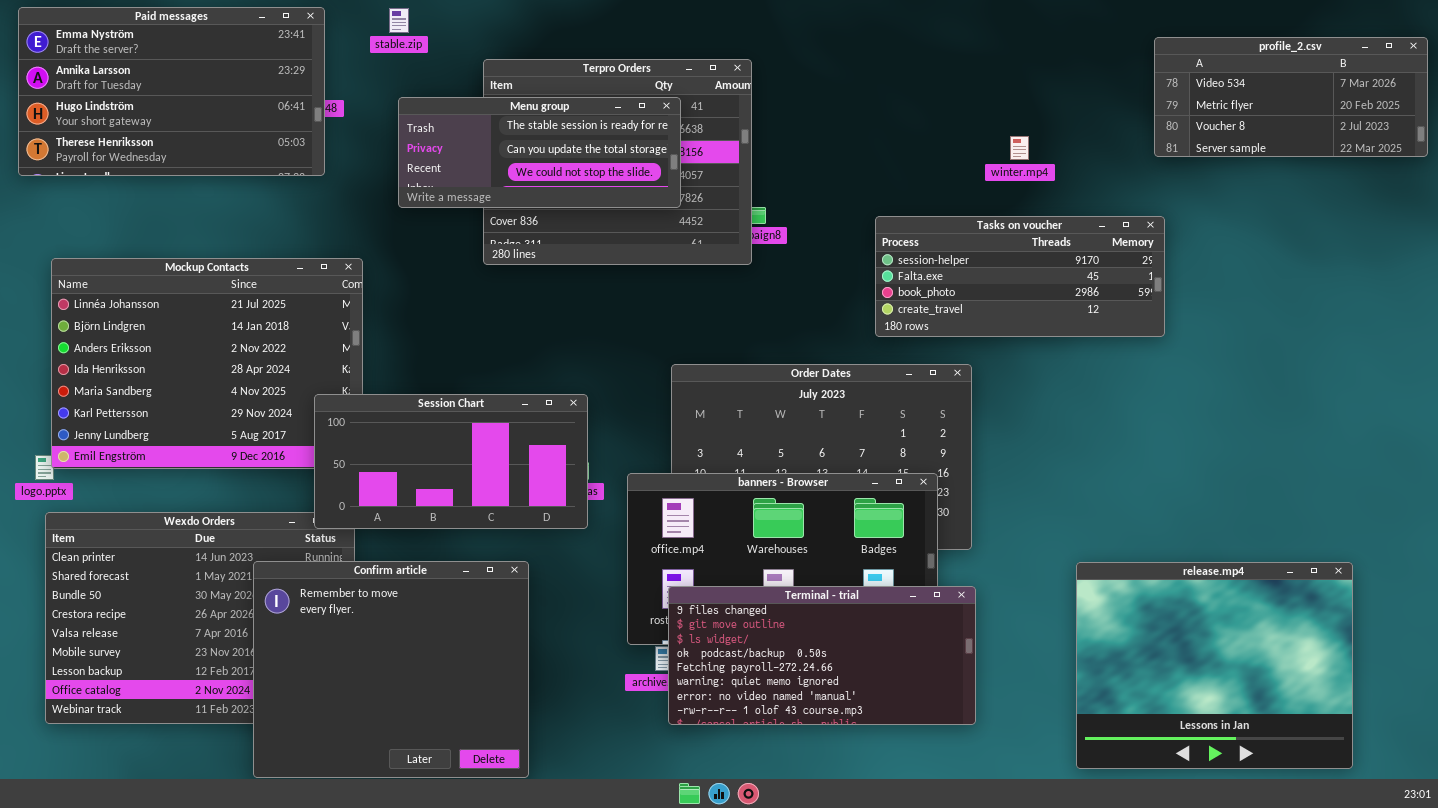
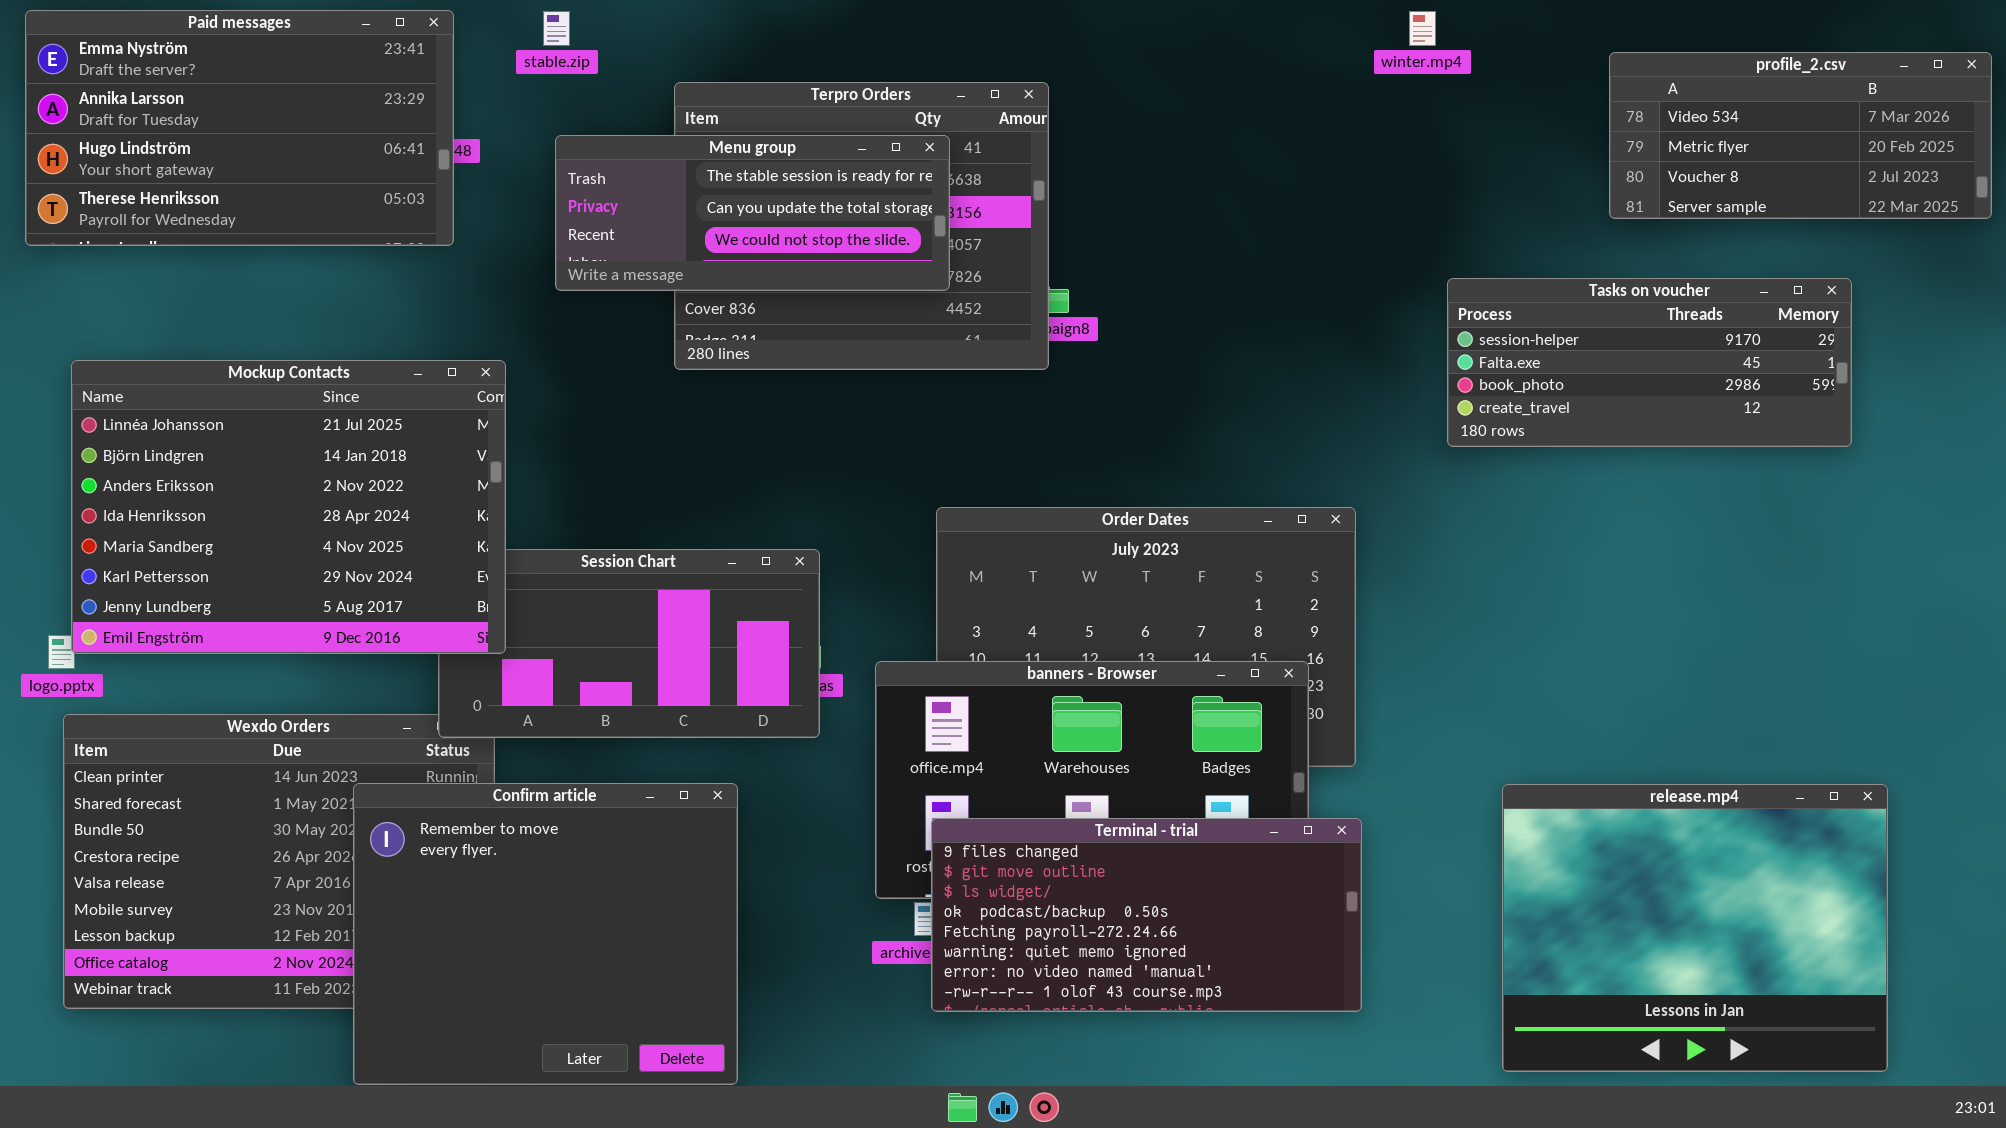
winter.mp4: [1010,136,1029,160] -> [1409,11,1436,46], moved
Tasks on voucher: [875,216,1165,337] -> [1447,278,1852,447], moved
Mockup Contacts: [51,258,363,469] -> [71,360,506,654], raised

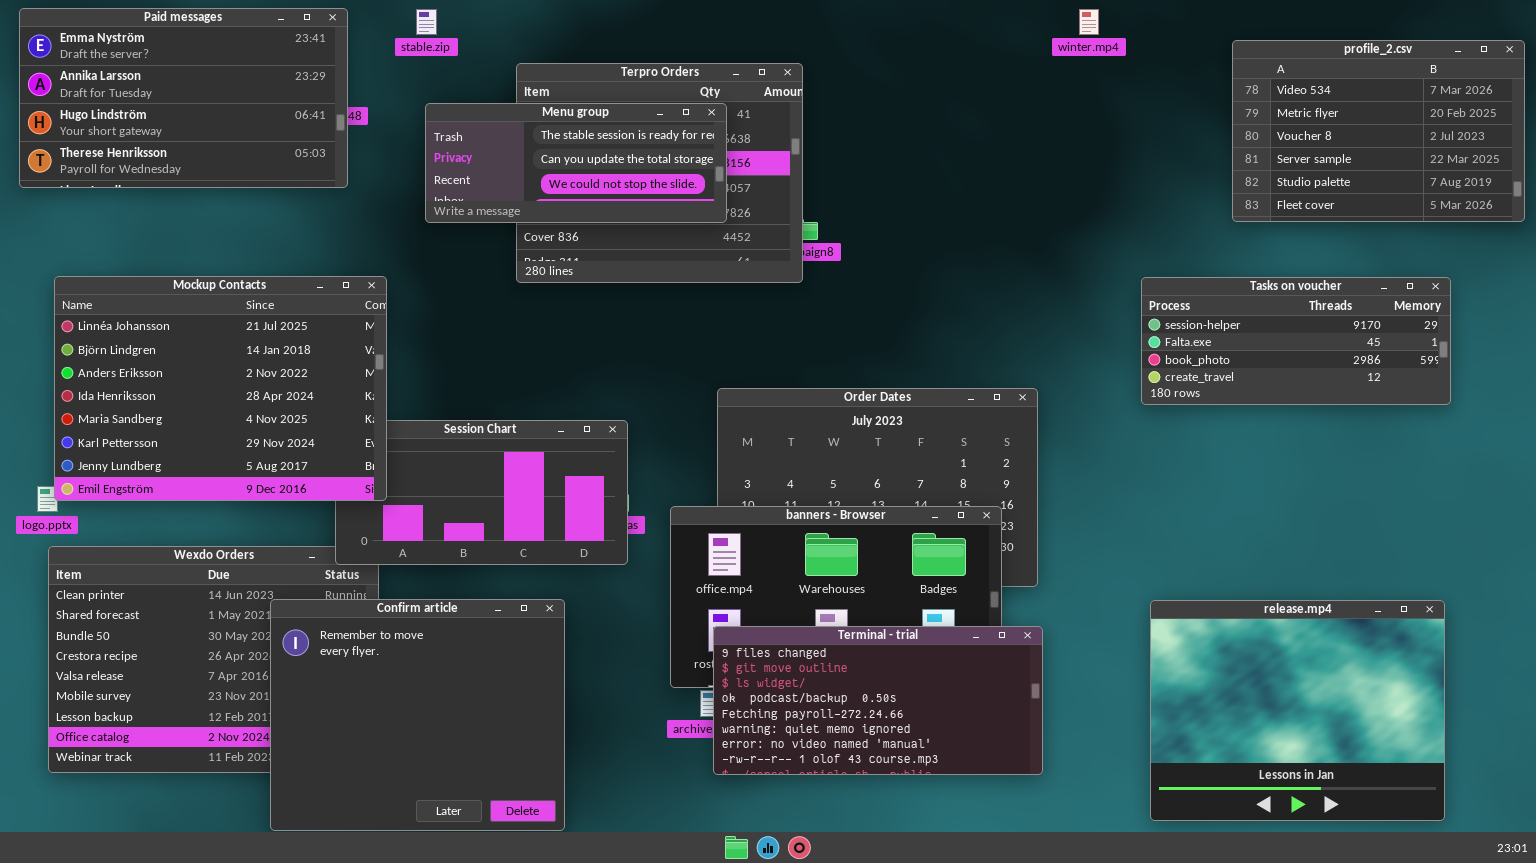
profile_2.csv: [1609,52,1992,219] -> [1232,40,1525,222], resized
Tasks on voucher: [1447,278,1852,447] -> [1141,277,1451,405], moved

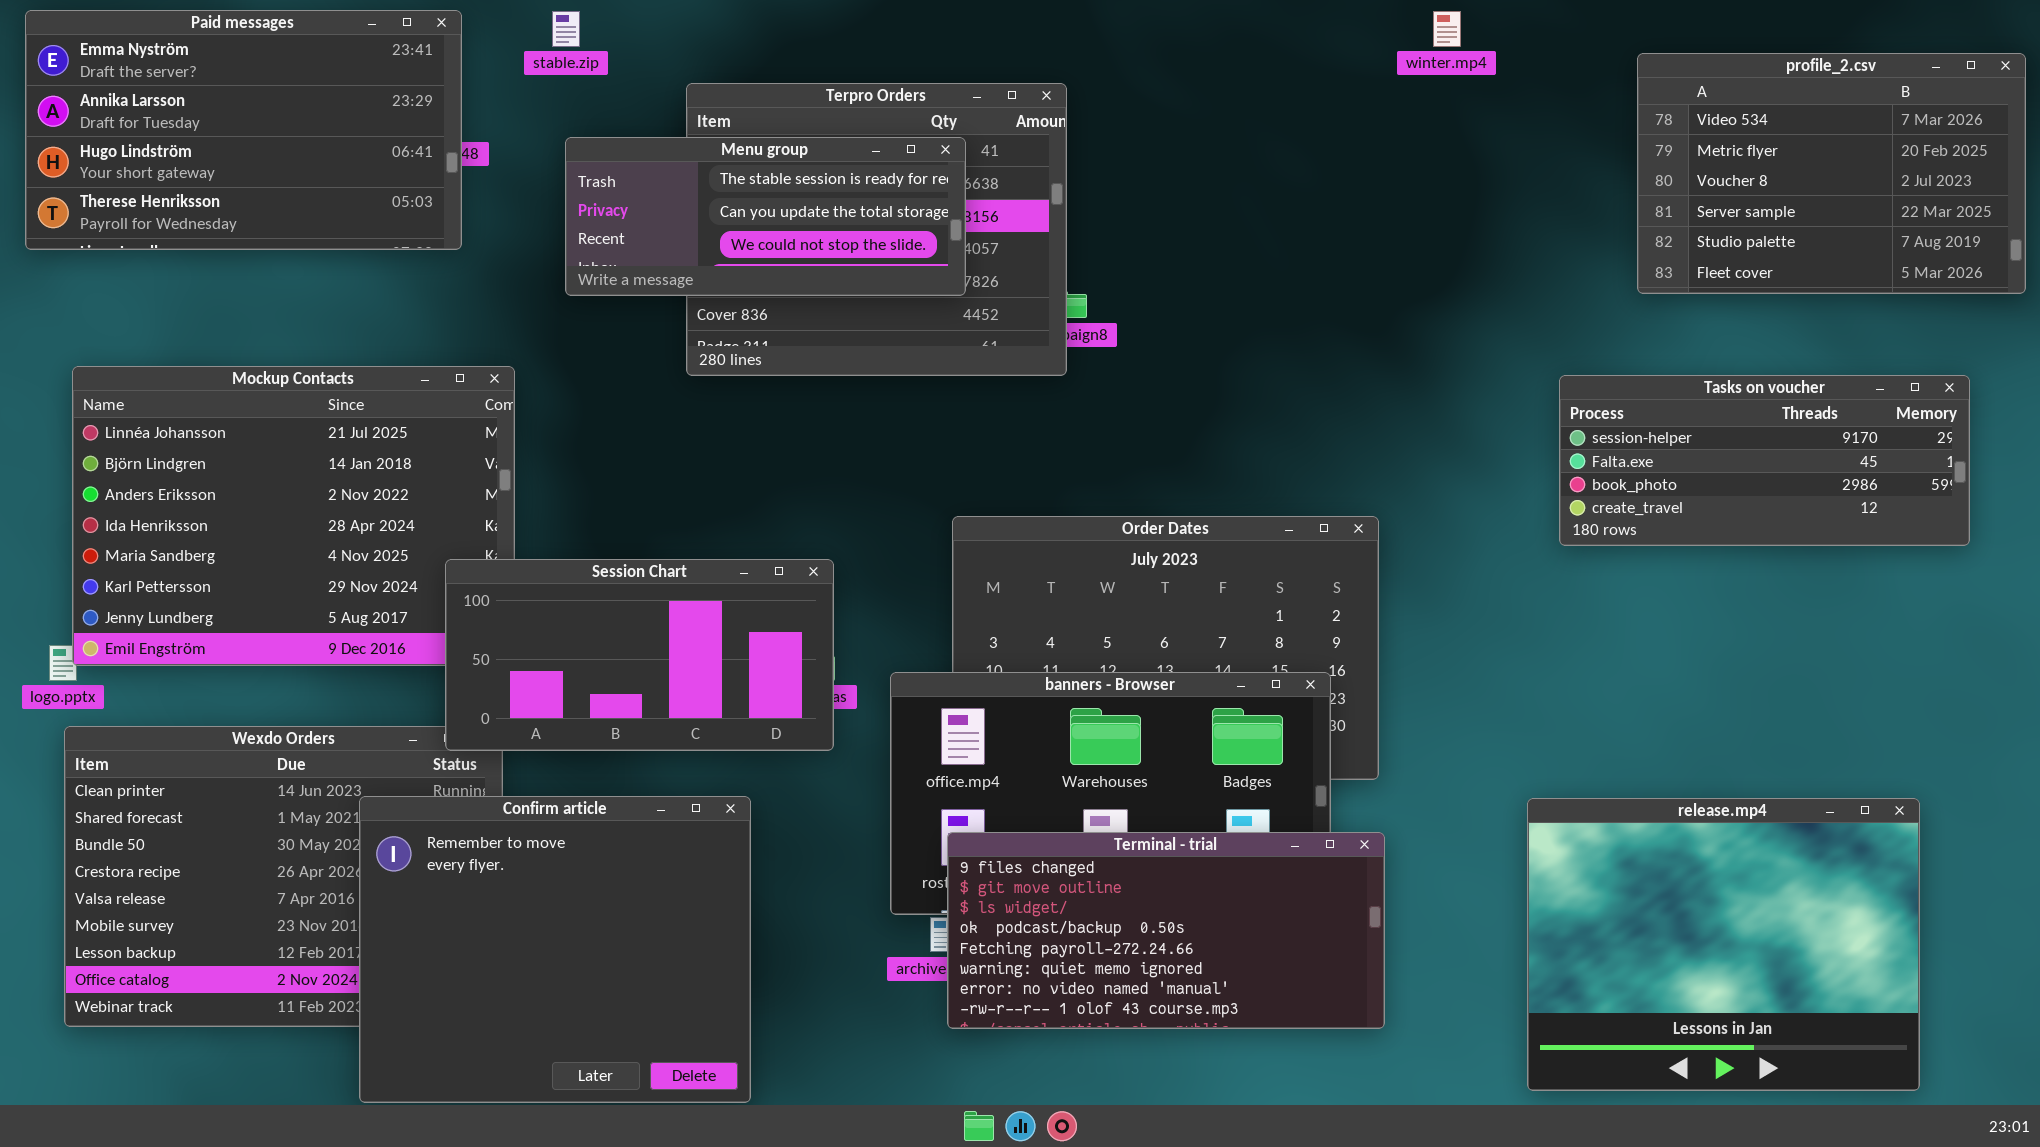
Tasks on voucher: [1141,277,1451,405] -> [1559,375,1970,546], moved
Session Chart: [335,420,628,565] -> [445,559,834,751], raised

